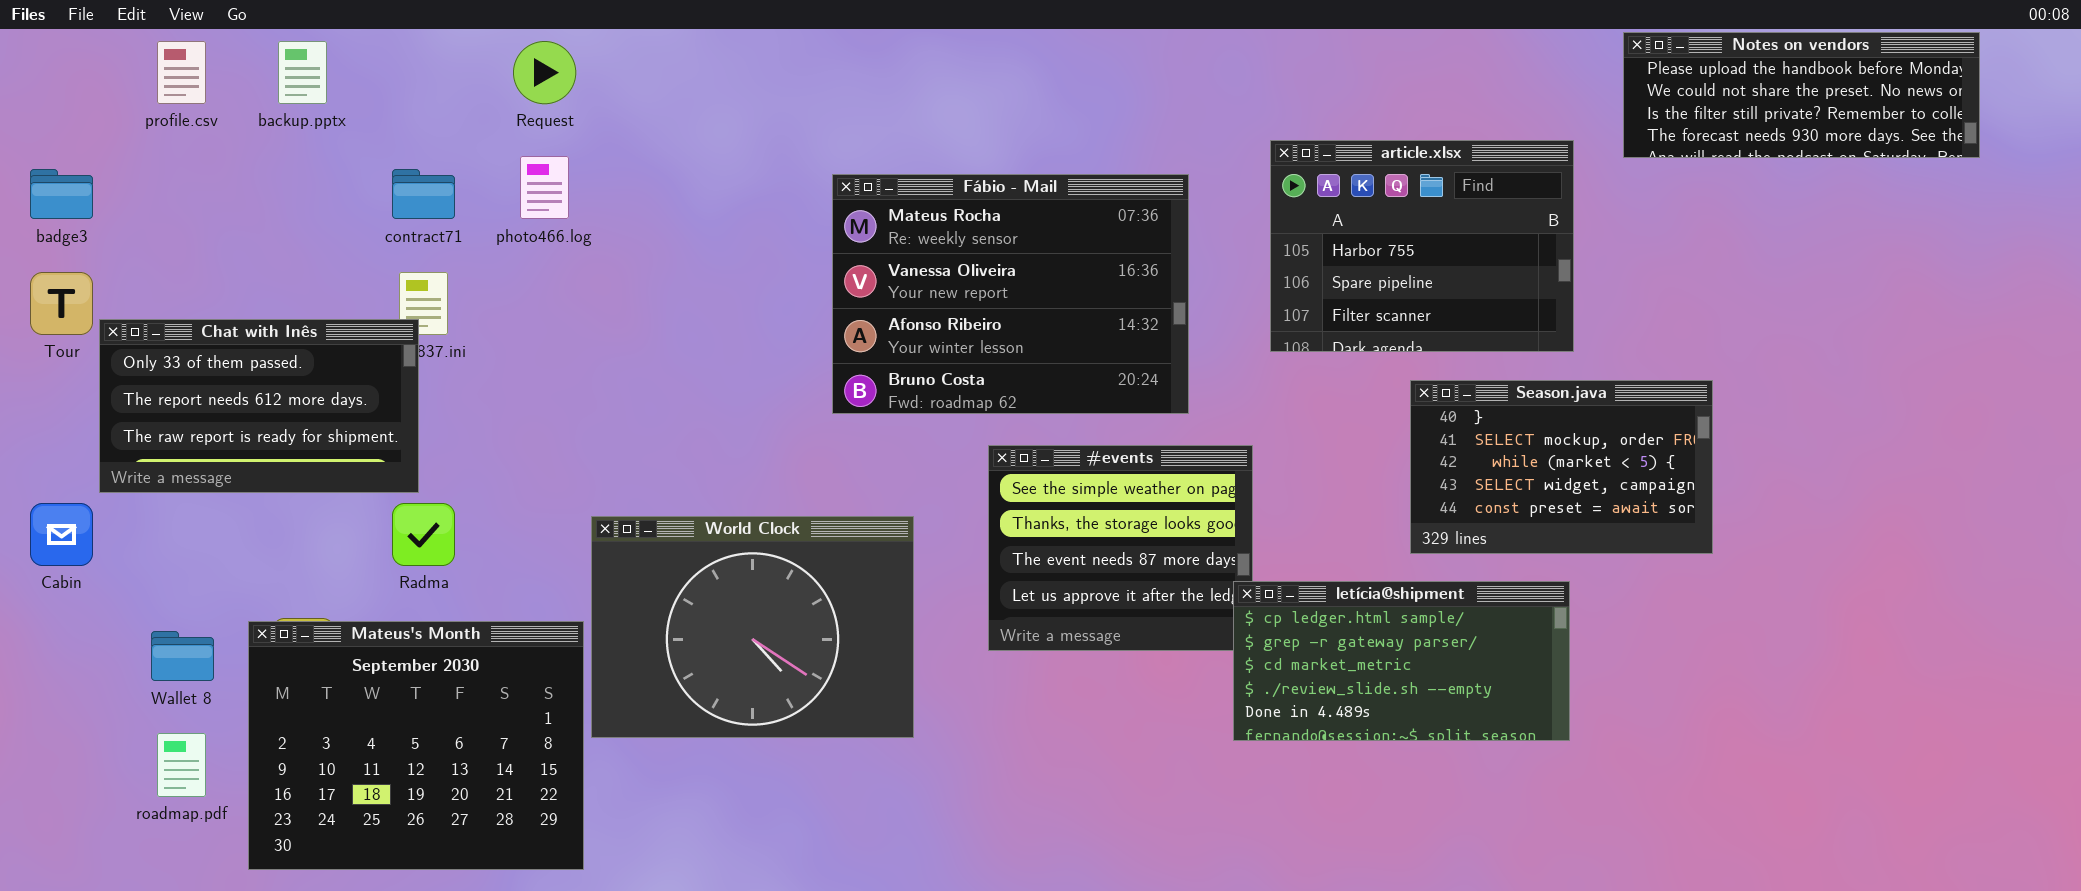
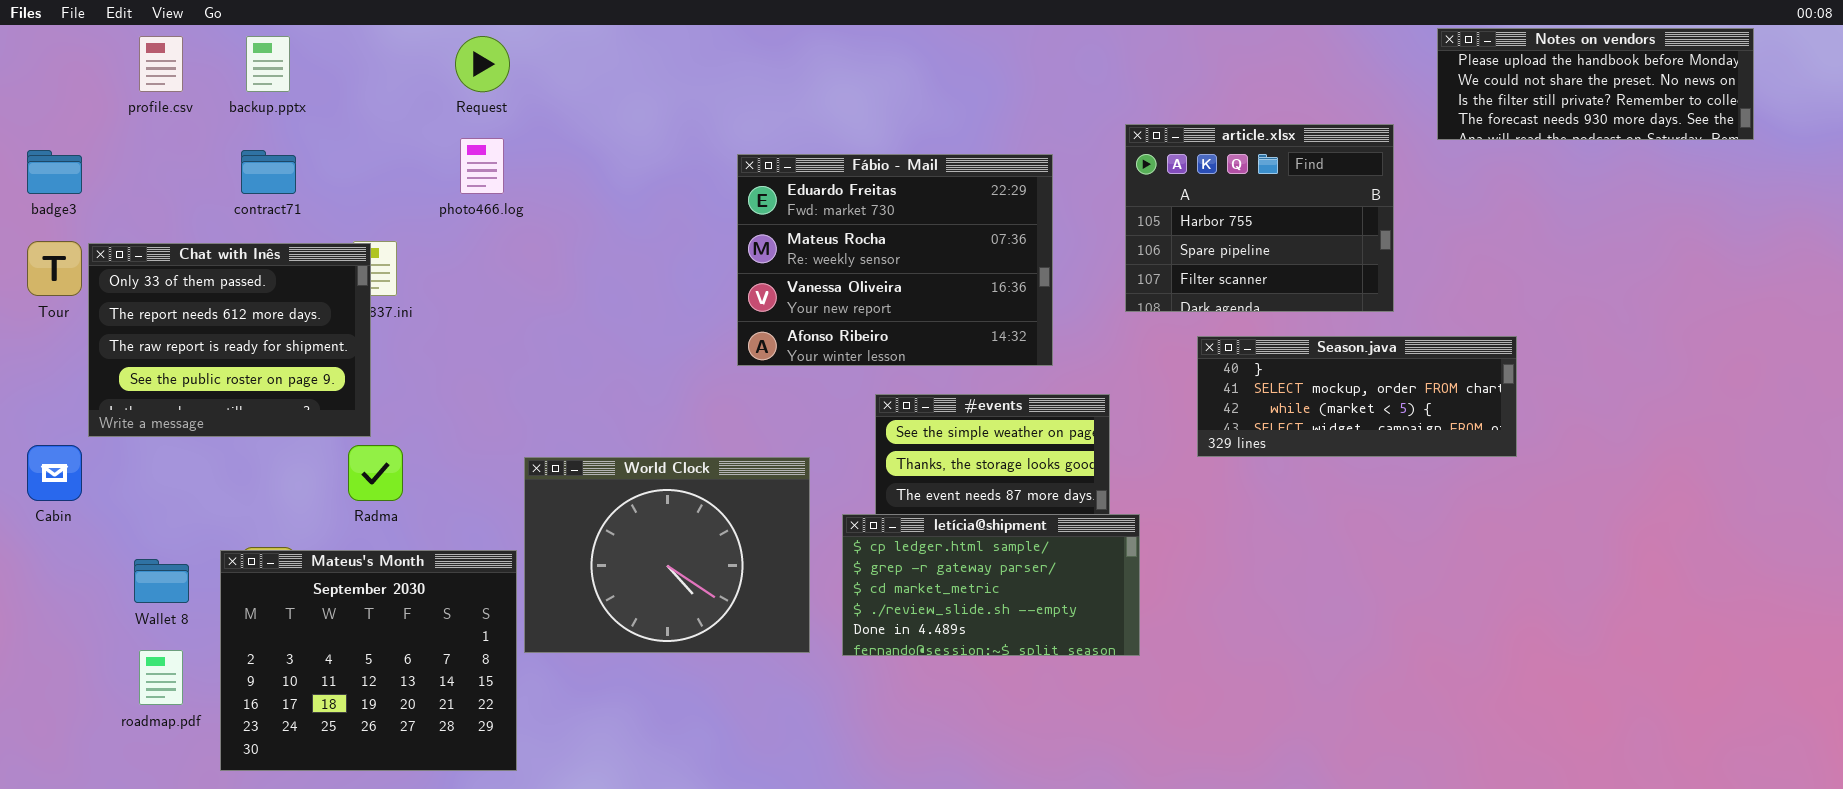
contract71: [392,169,455,219] -> [241,150,296,194], moved
Fábio - Mail: [832,174,1189,414] -> [737,154,1053,366], scrolled up 1 row
Chat with Inês: [99,319,419,493] -> [88,243,371,437], resized
Season.java: [1410,380,1713,554] -> [1197,336,1517,457], resized
letícia@shipment: [1233,581,1570,741] -> [842,514,1140,656], moved

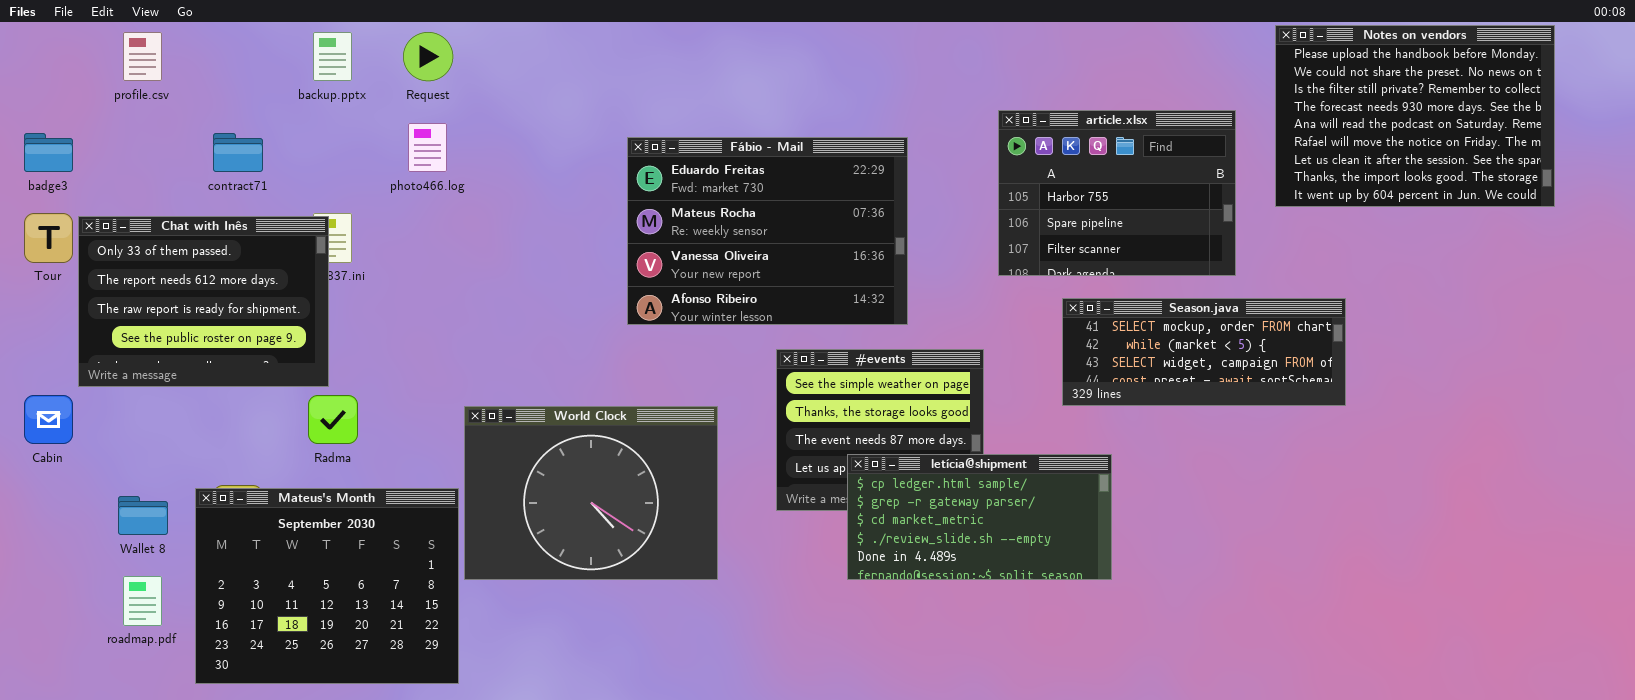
Notes on vendors: [1437,28,1754,140] -> [1275,25,1555,207], resized
backup.pptx: [246,36,290,92] -> [313,32,352,81], moved
Fábio - Mail: [737,154,1053,366] -> [627,137,908,325], moved
Season.java: [1197,336,1517,457] -> [1062,298,1346,406], scrolled down 1 row
letícia@shipment: [842,514,1140,656] -> [847,454,1112,580], moved

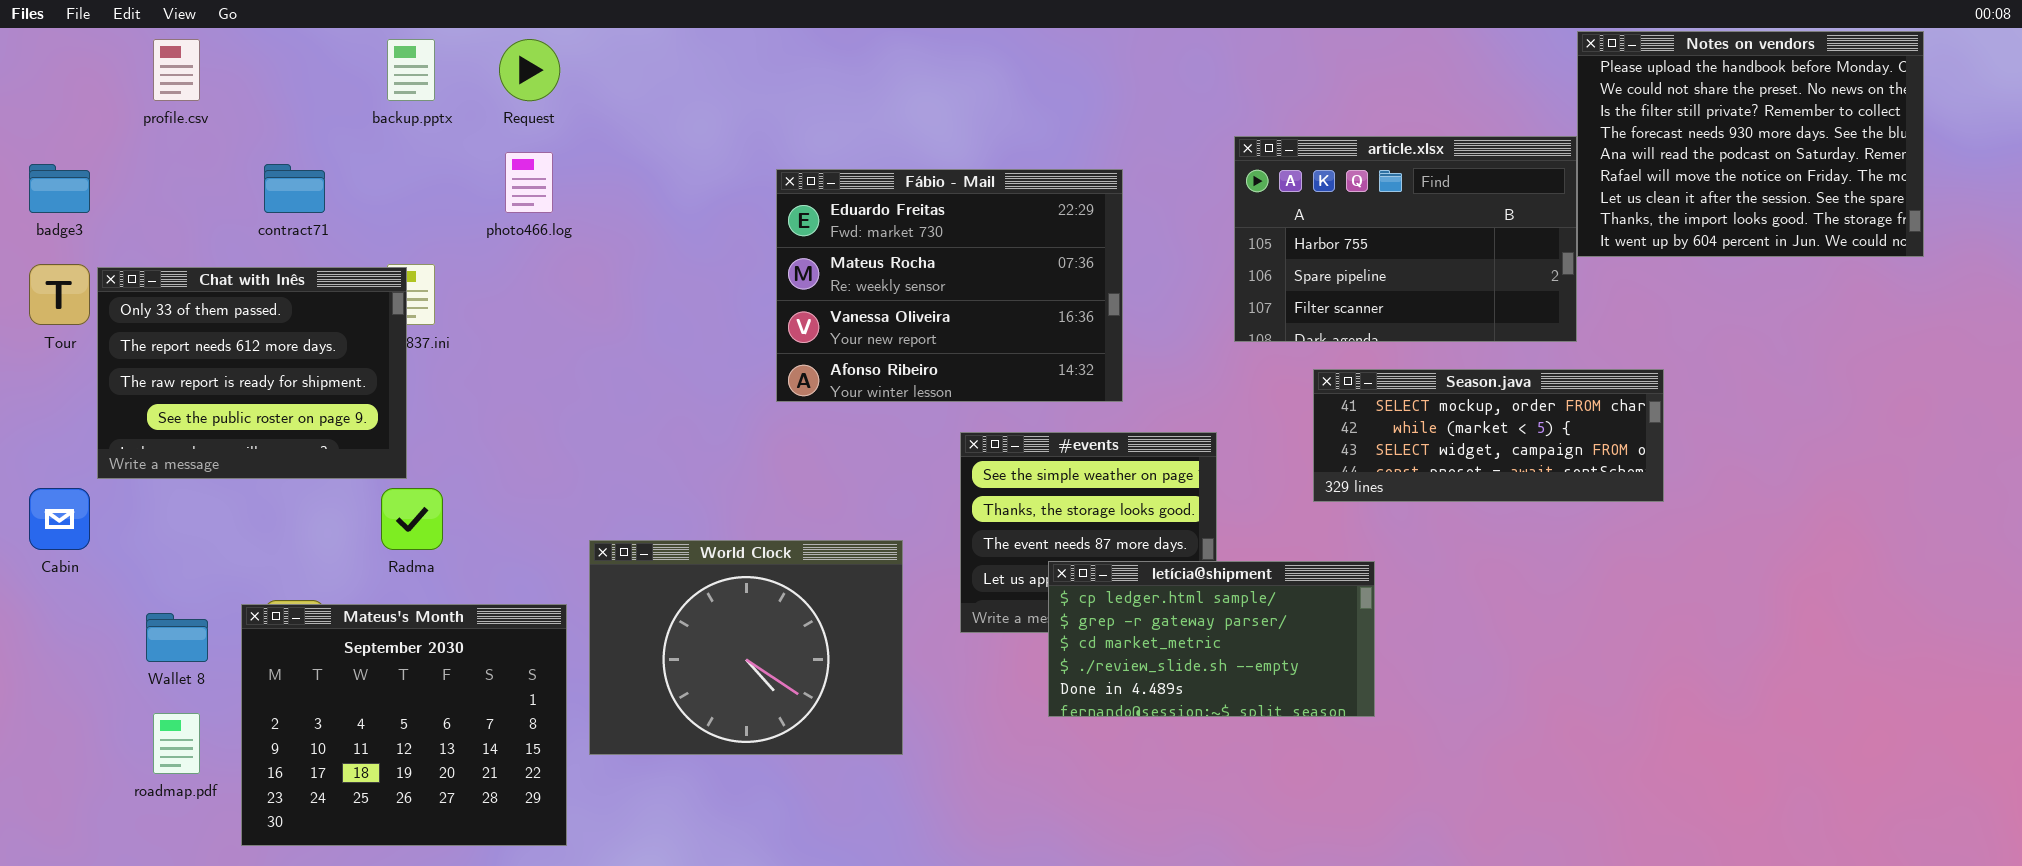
article.xlsx: [998,110,1236,276] -> [1234,136,1577,342], resized
World Clock: [464,406,718,580] -> [589,540,903,755], moved

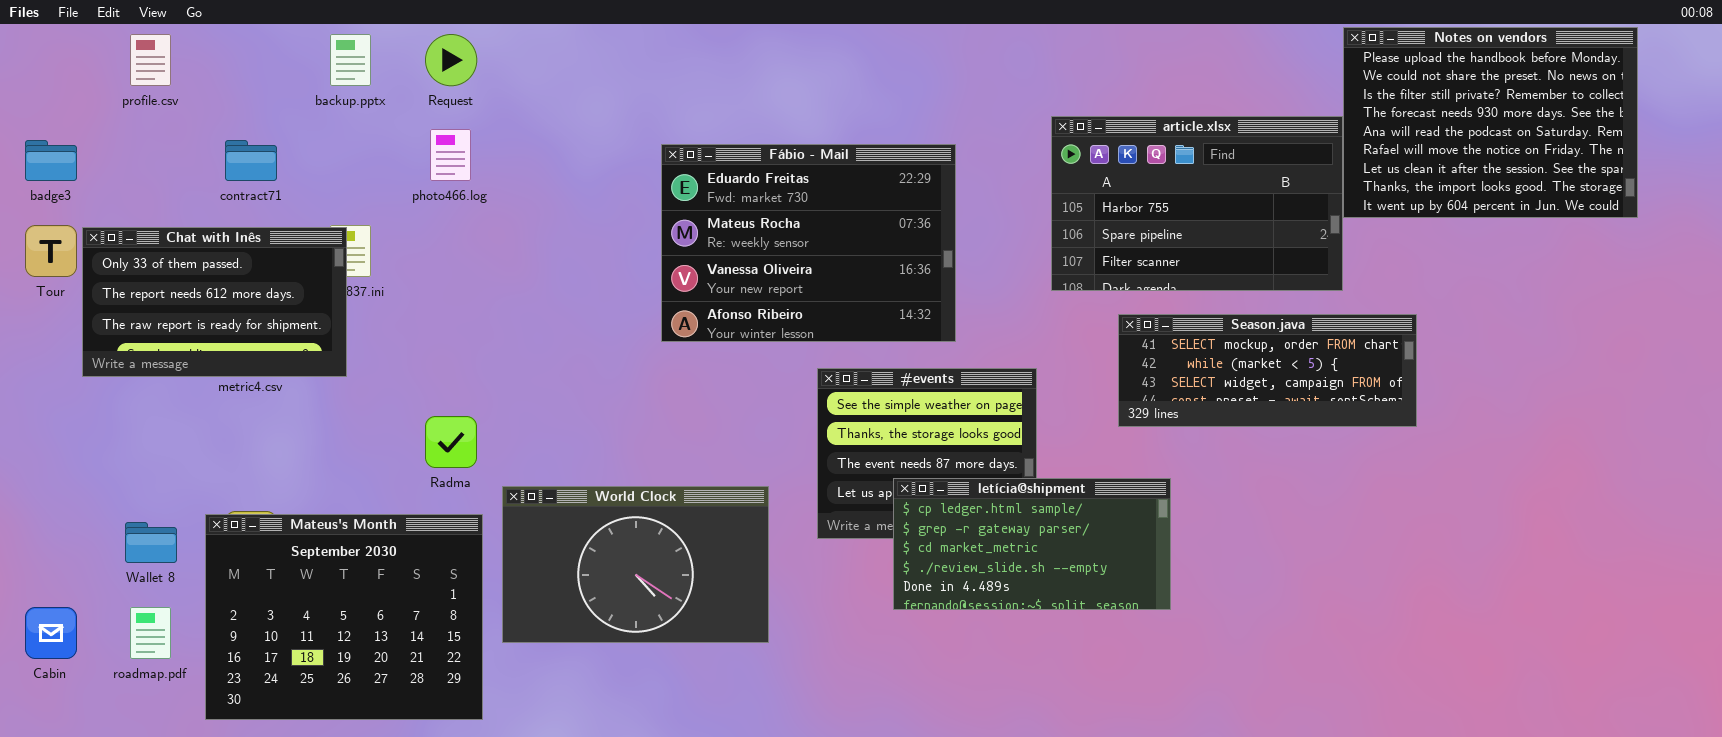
Chat with Inês: [97,267,407,479] -> [82,227,347,377], resized
Cabin: [29,488,90,550] -> [25,607,77,659], moved
Radma: [381,488,443,550] -> [425,416,477,468], moved
World Clock: [589,540,903,755] -> [502,486,769,643], resized

